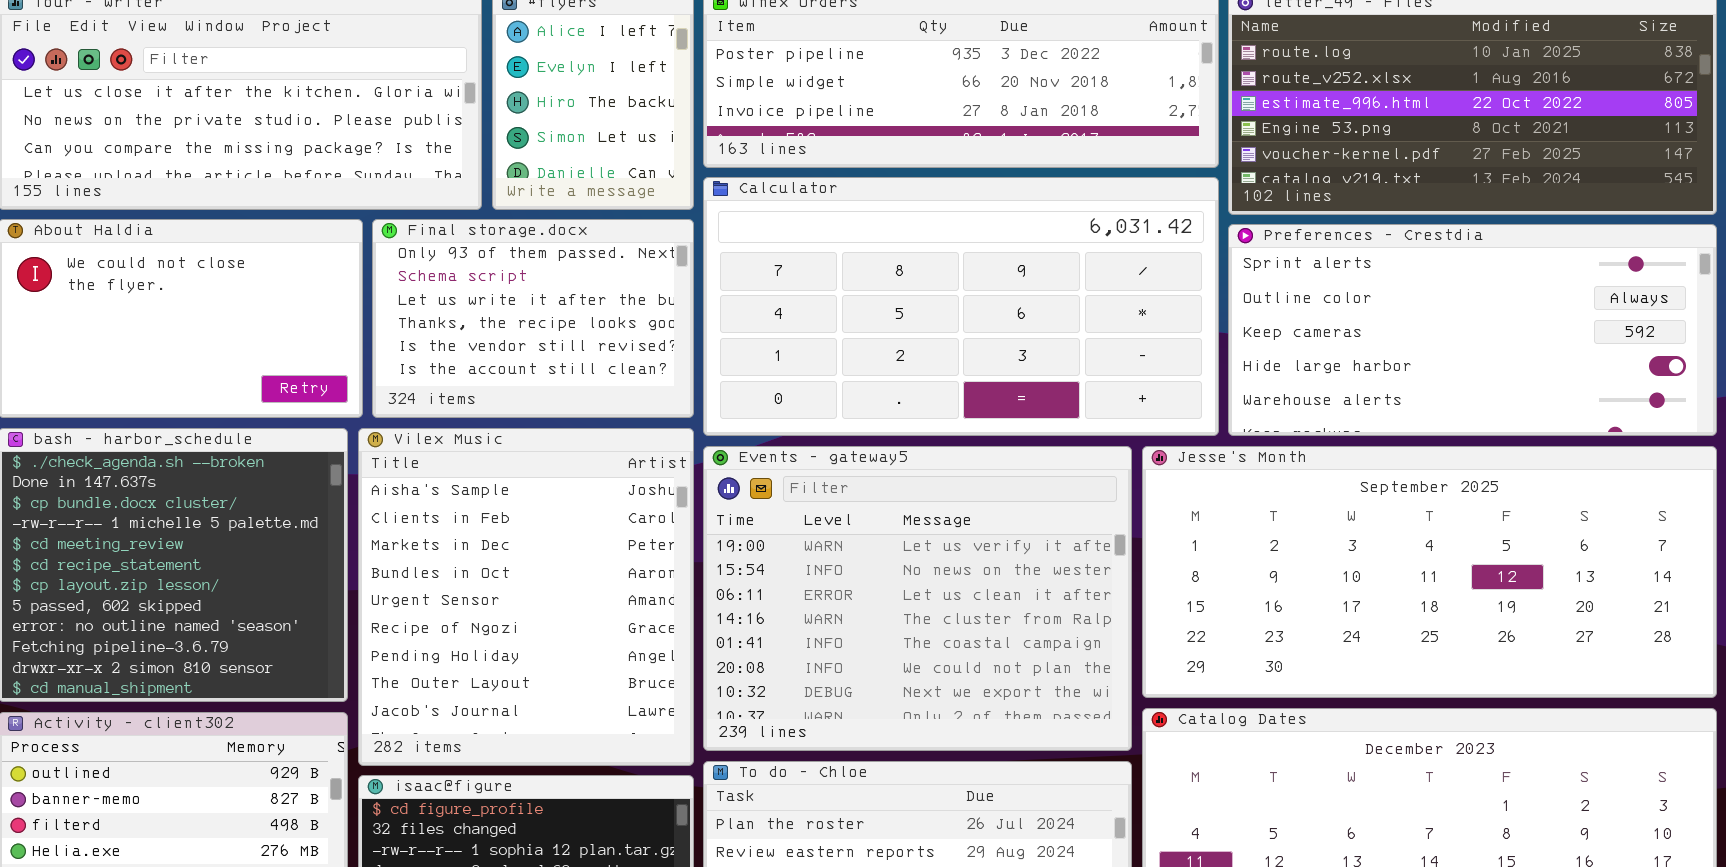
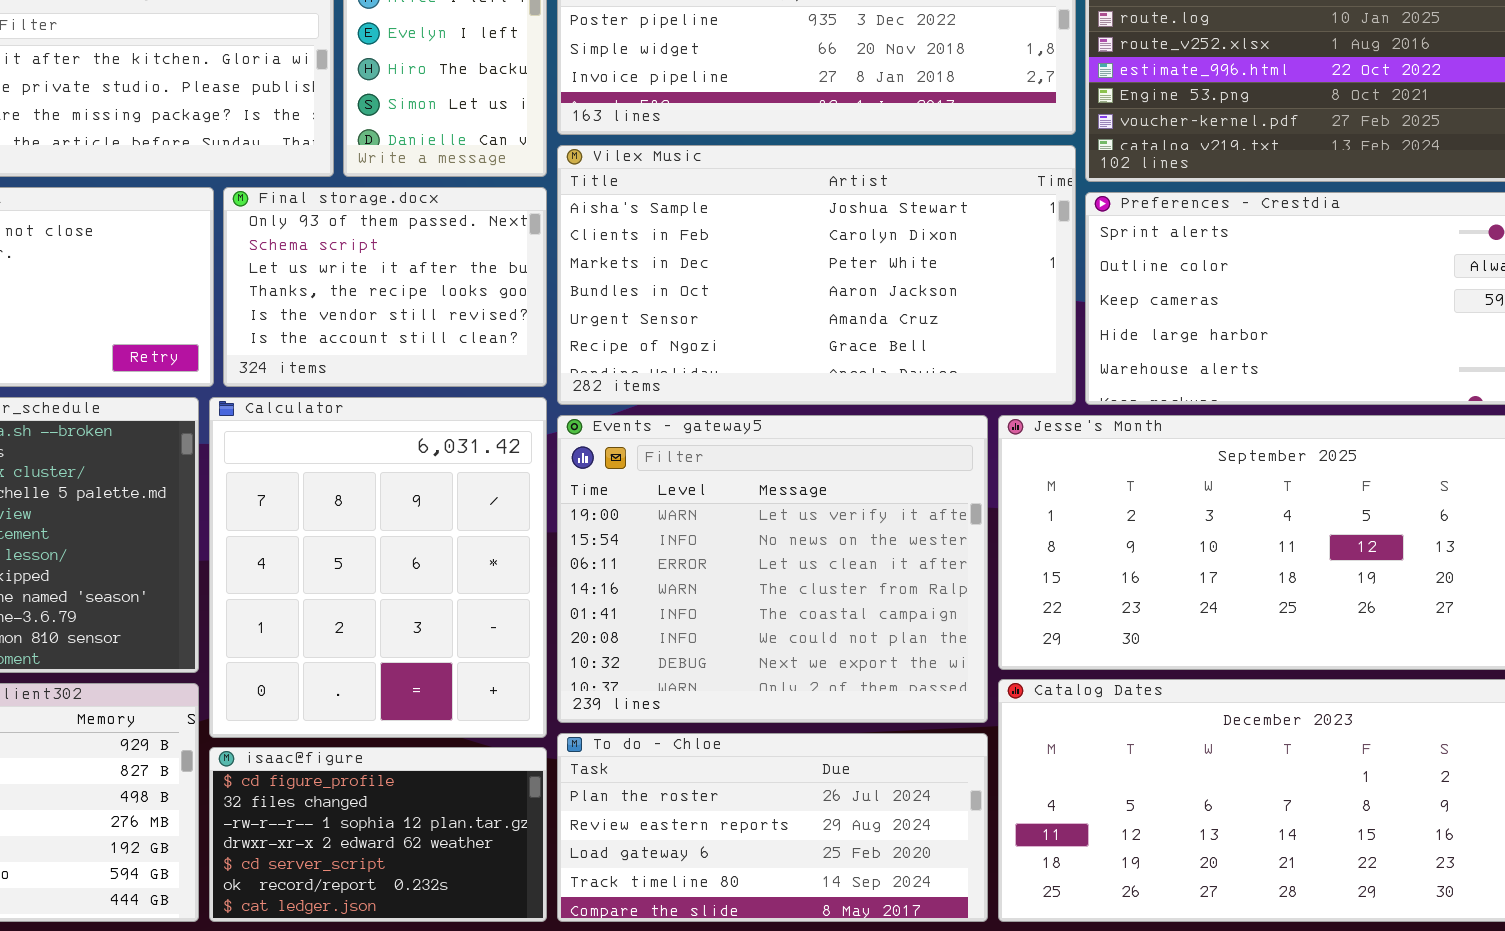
Calculator: [703,177,1219,436] -> [209,397,547,738], moved, resized
Vilex Music: [358,428,694,766] -> [557,145,1076,405], moved, resized

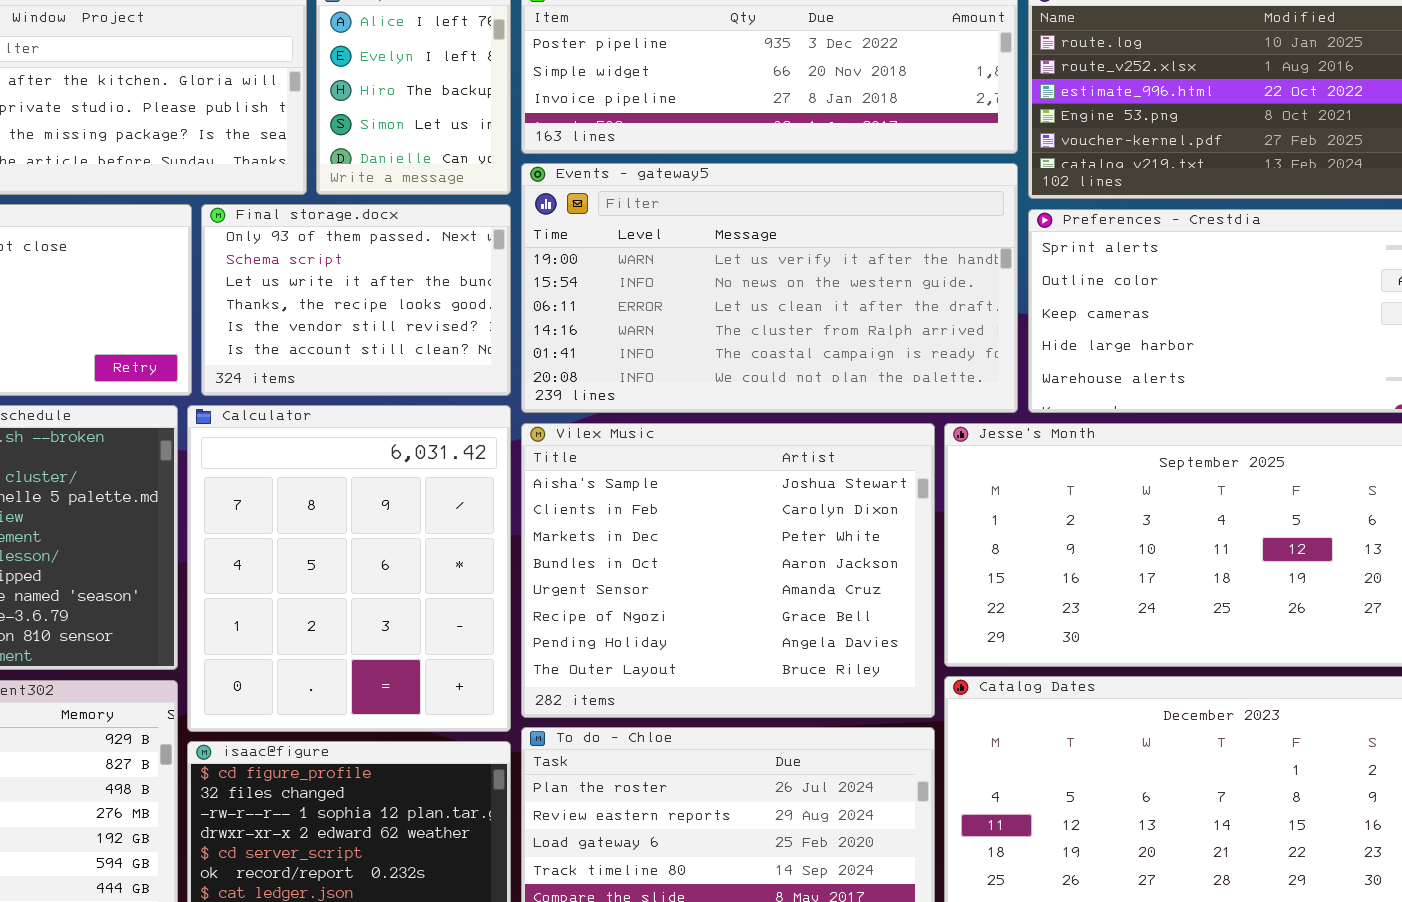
Vilex Music: [557,145,1076,405] -> [521,423,935,718], moved, resized
Events - gateway5: [557,415,988,723] -> [521,163,1018,413], moved, resized

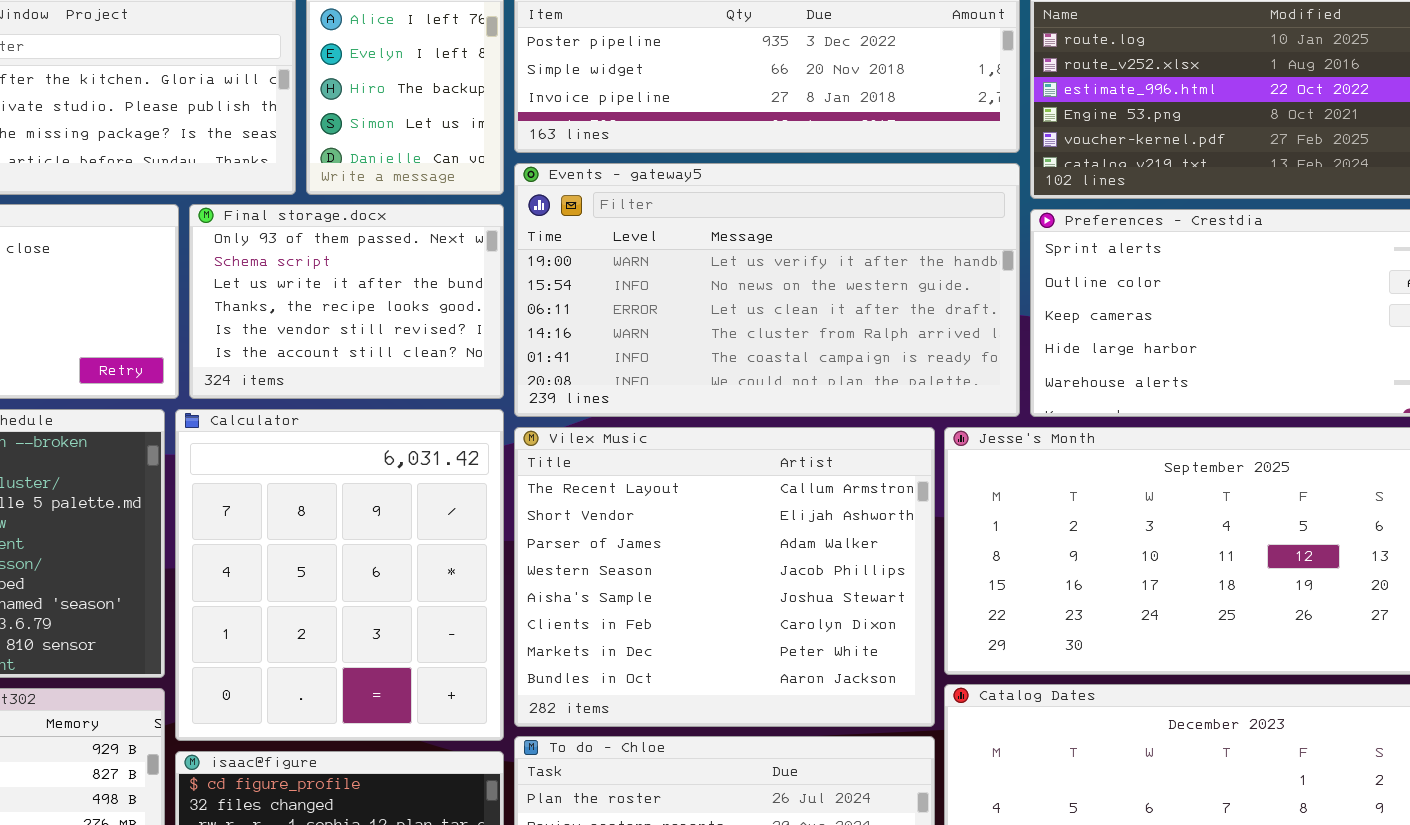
Vilex Music: [521,423,935,718] -> [514,427,935,727], scrolled up 4 rows

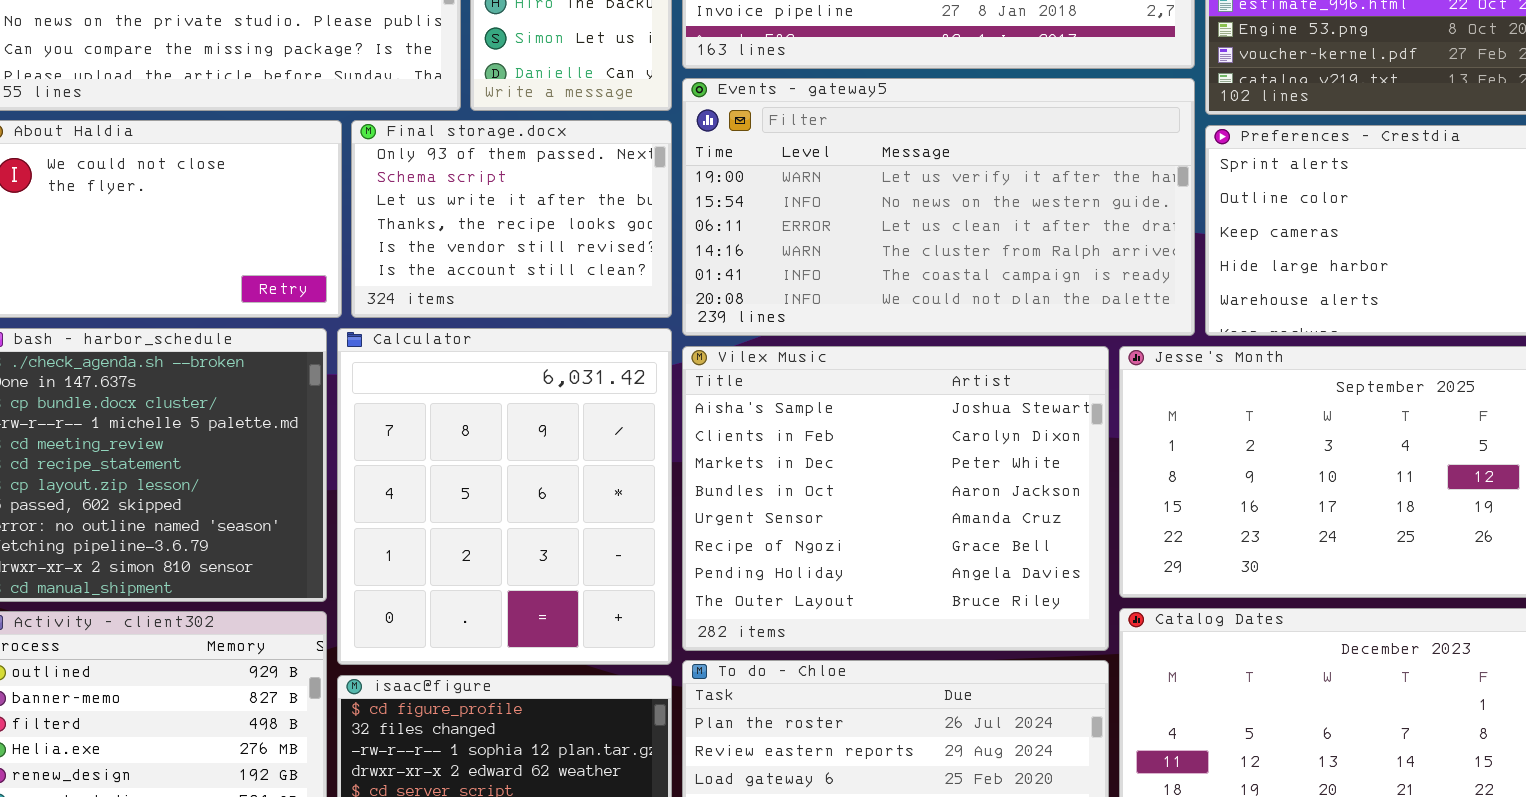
Vilex Music: [514,427,935,727] -> [682,346,1109,651], scrolled down 4 rows

